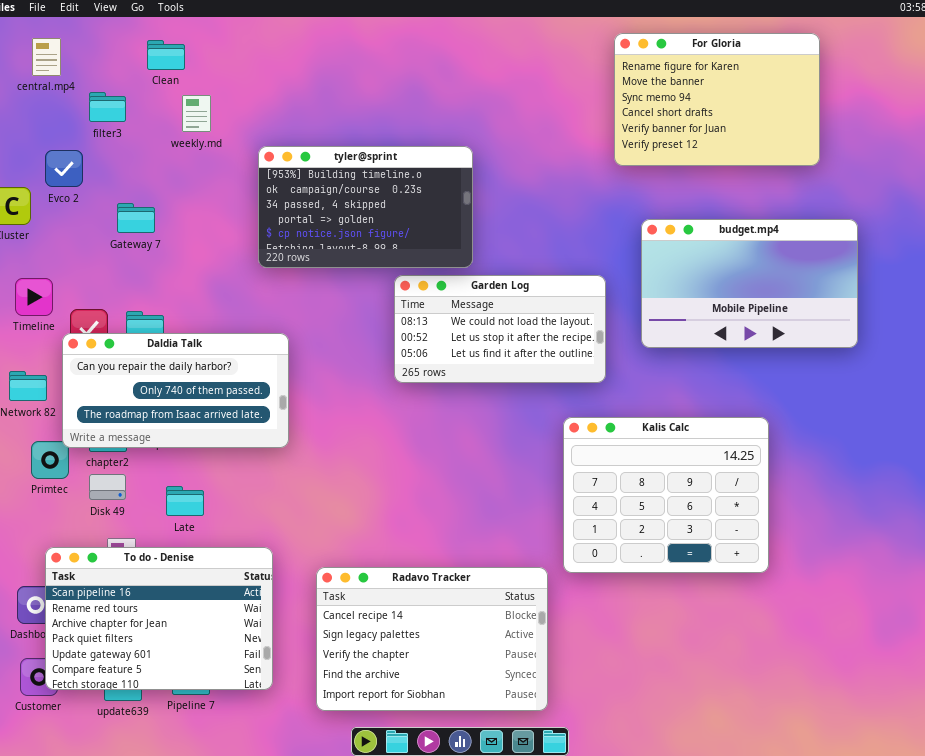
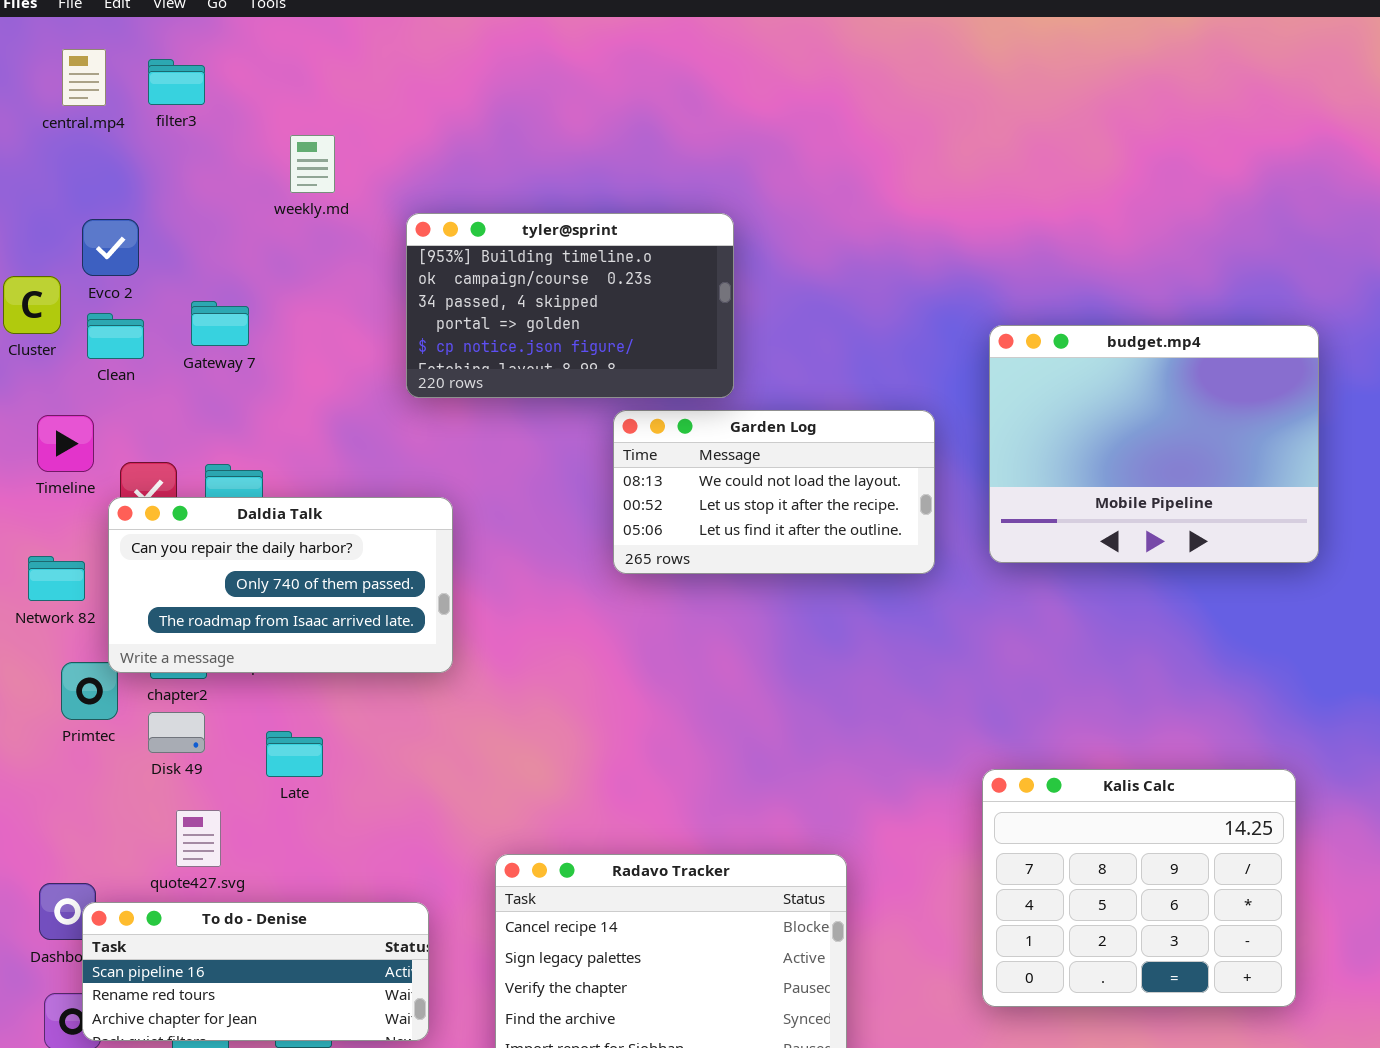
For Gloria: [614,33,820,166] -> none, closed
Clean: [147,40,185,70] -> [87,313,144,359], moved
filter3: [89,92,126,122] -> [148,59,205,105], moved
budget.mp4: [641,219,858,348] -> [989,325,1319,563], resized
Kalis Calc: [563,417,769,573] -> [982,769,1296,1007], moved
To do - Denise: [45,547,273,690] -> [82,902,429,1041], resized

